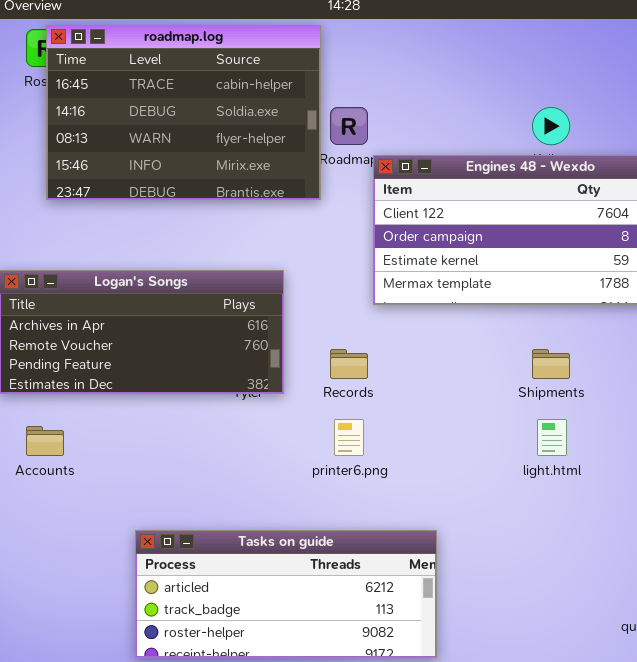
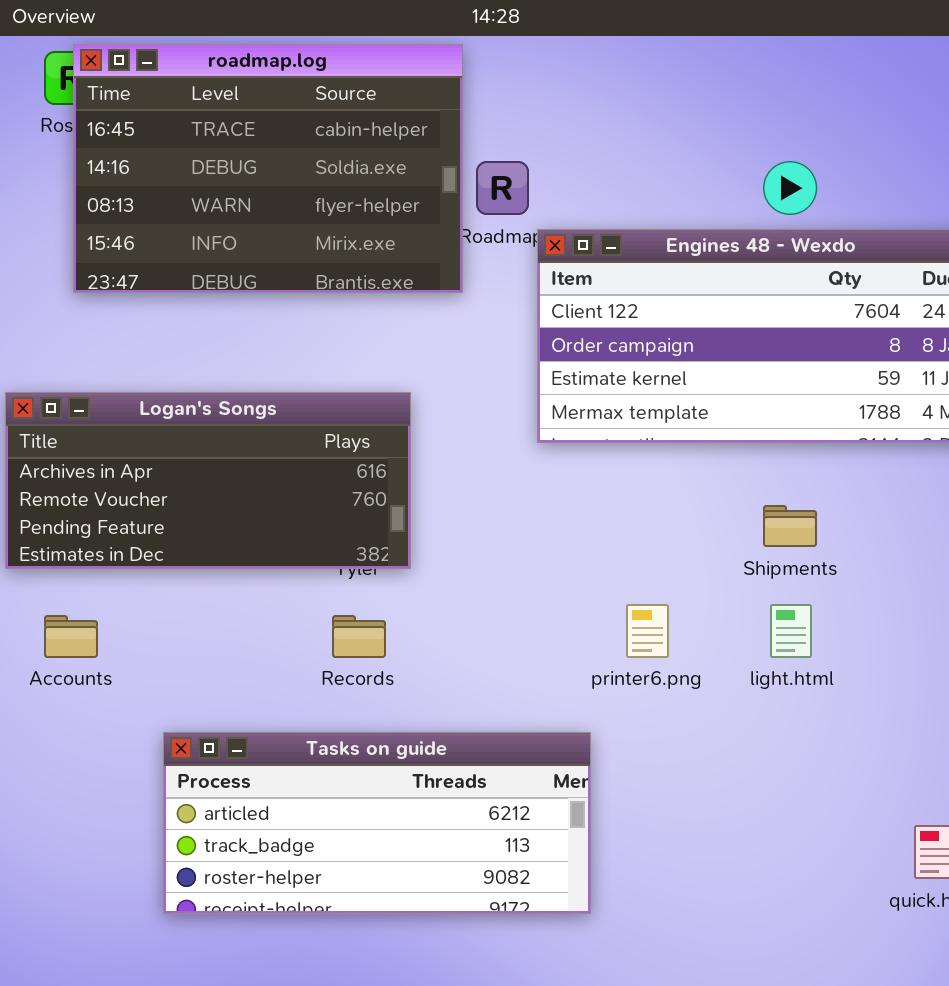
Records: [330,349,368,379] -> [332,615,386,658], moved
printer6.png: [334,419,364,456] -> [626,604,669,658], moved
Tasks on guide: [135,530,437,658] -> [163,732,591,914], moved

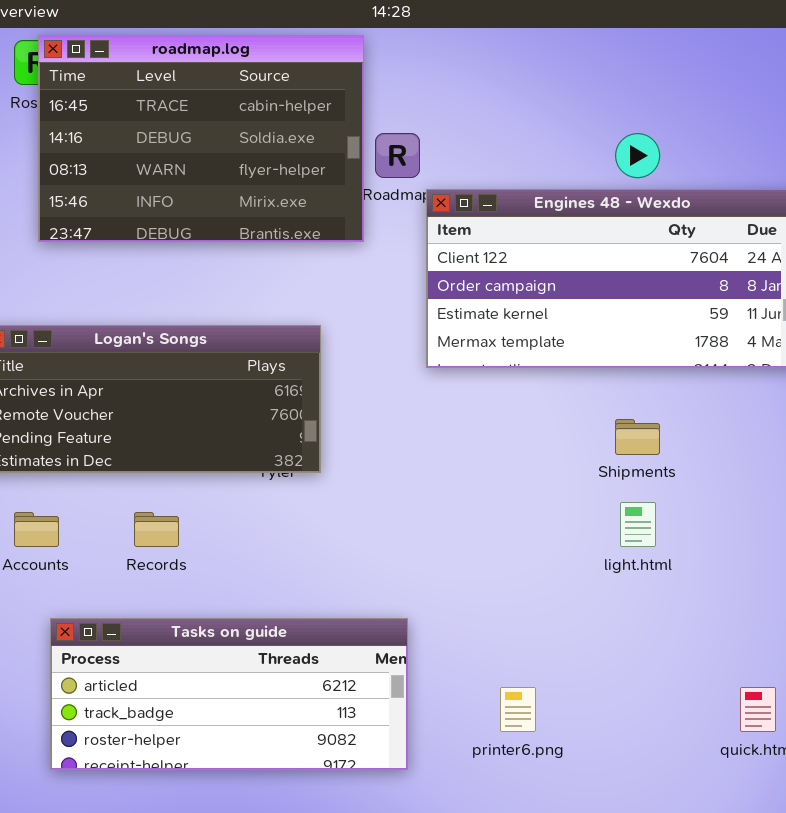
printer6.png: [626,604,669,658] -> [500,687,536,732], moved
Records: [332,615,386,658] -> [134,512,179,547], moved
Tasks on guide: [163,732,591,914] -> [50,618,408,770], moved

